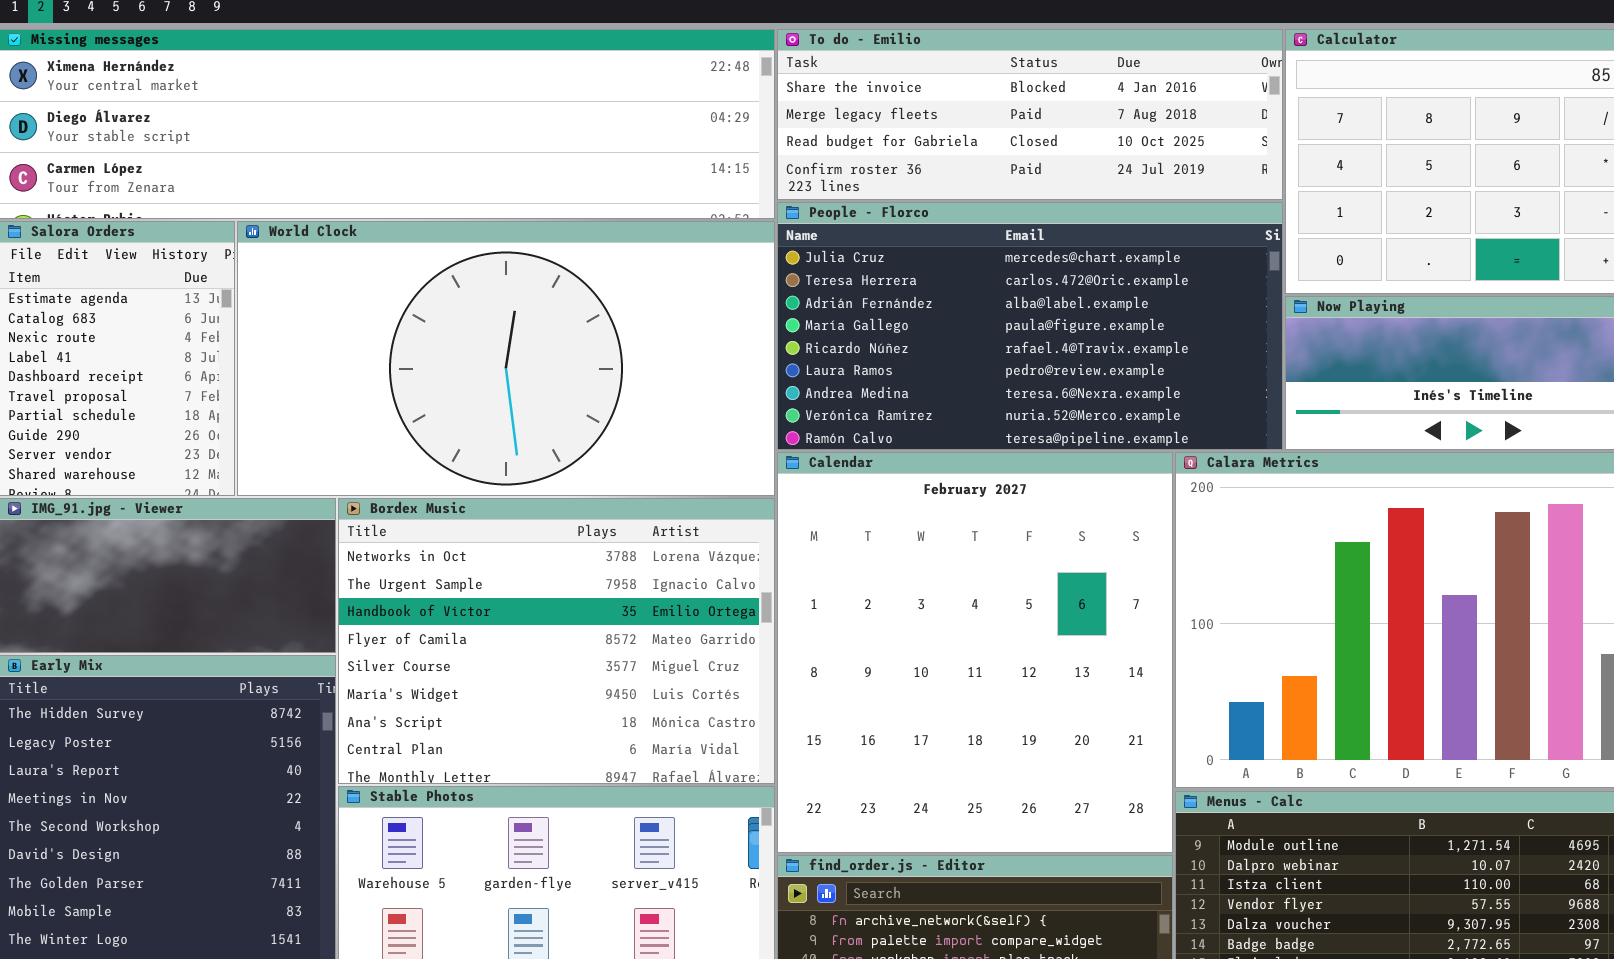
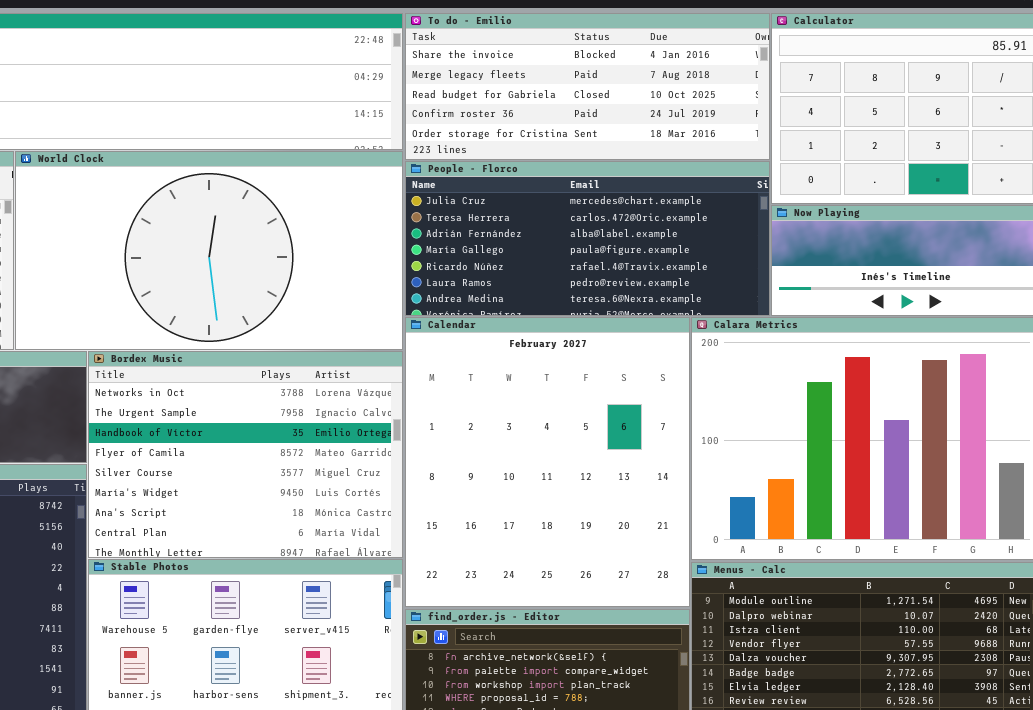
To do - Emilio: [777,29,1283,200] -> [405,13,770,160], resized
People - Florco: [777,202,1283,450] -> [405,161,770,316], resized

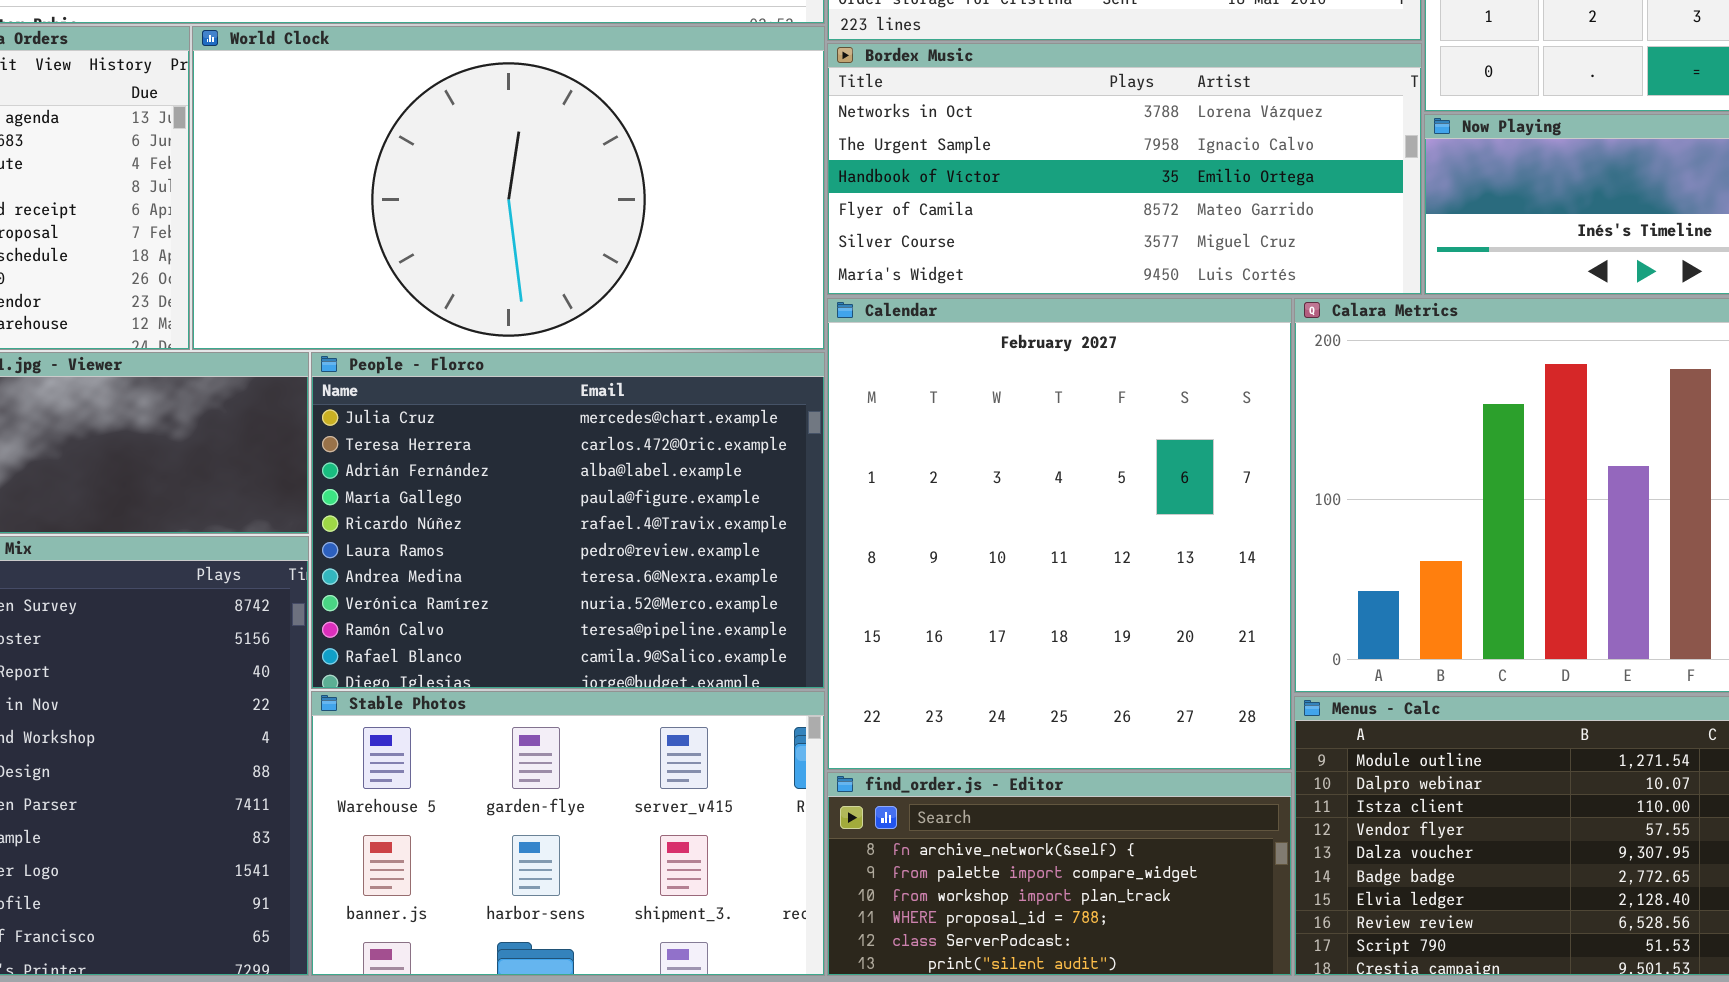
People - Florco: [405,161,770,316] -> [311,352,825,689], moved, resized
Bordex Music: [88,351,403,558] -> [827,43,1422,295], moved, resized

